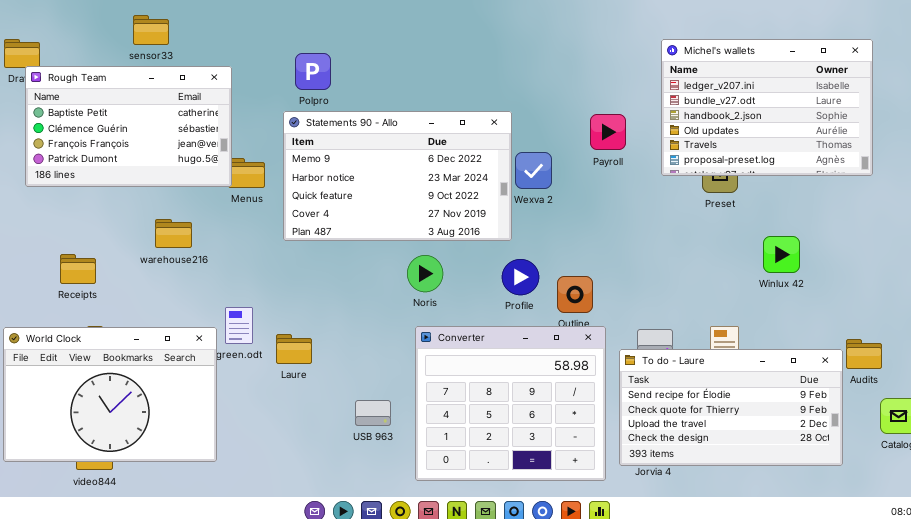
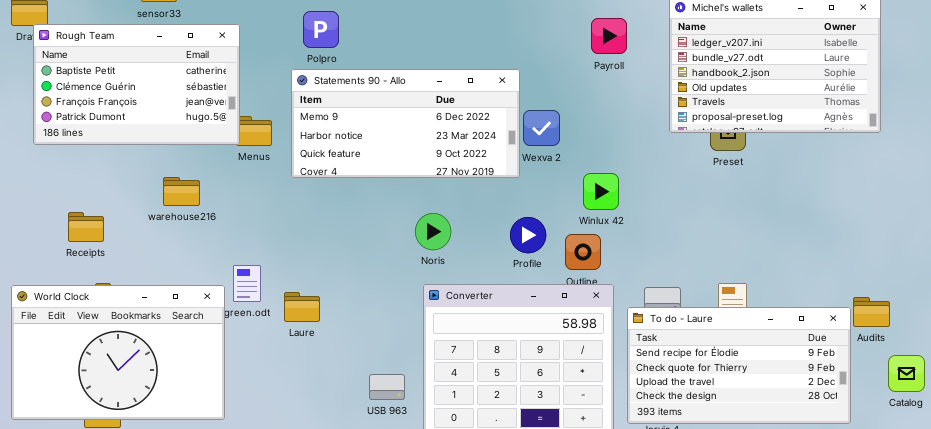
Statements 90 - Allo: [283,111,512,241] -> [291,69,520,178], resized
Payroll: [590,114,626,150] -> [591,18,627,54], moved
Winlux 42: [763,236,800,273] -> [583,173,619,210], moved
USB 963: [355,400,391,426] -> [369,374,405,400], moved

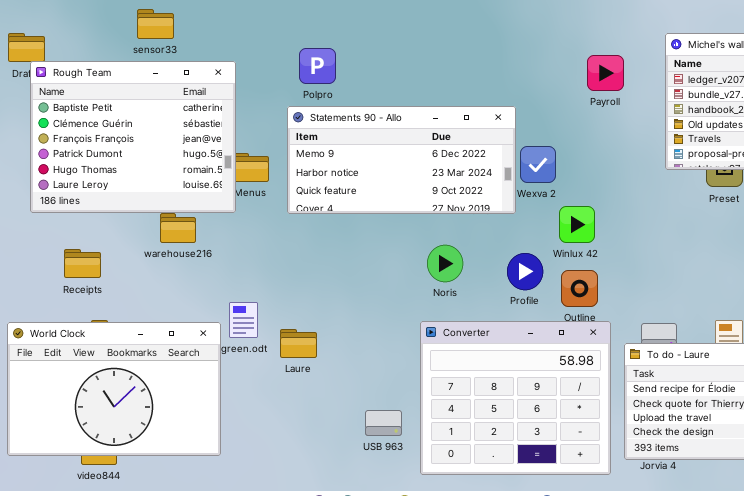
Rough Team: [33,24,240,145] -> [30,61,236,213], resized
Winlux 42: [583,173,619,210] -> [559,206,595,243], moved
Noris: [415,213,451,250] -> [427,245,463,282], moved

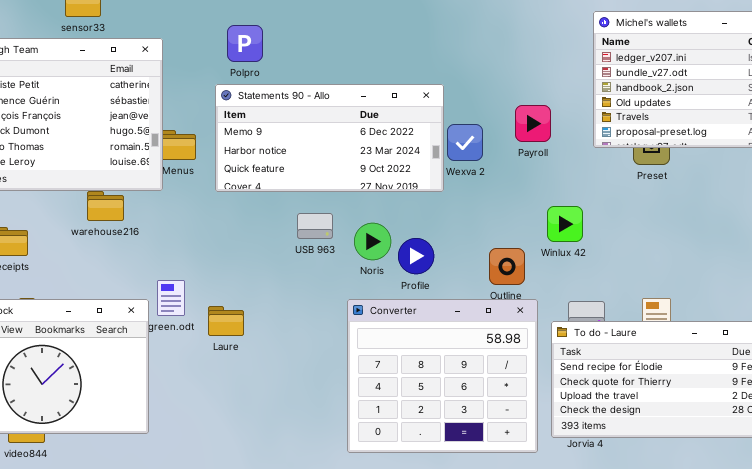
Payroll: [587,55,624,91] -> [515,105,551,142], moved
Winlux 42: [559,206,595,243] -> [547,206,583,242], moved
Profile: [507,253,543,290] -> [398,238,434,274], moved
USB 963: [365,410,402,436] -> [297,213,333,239], moved

